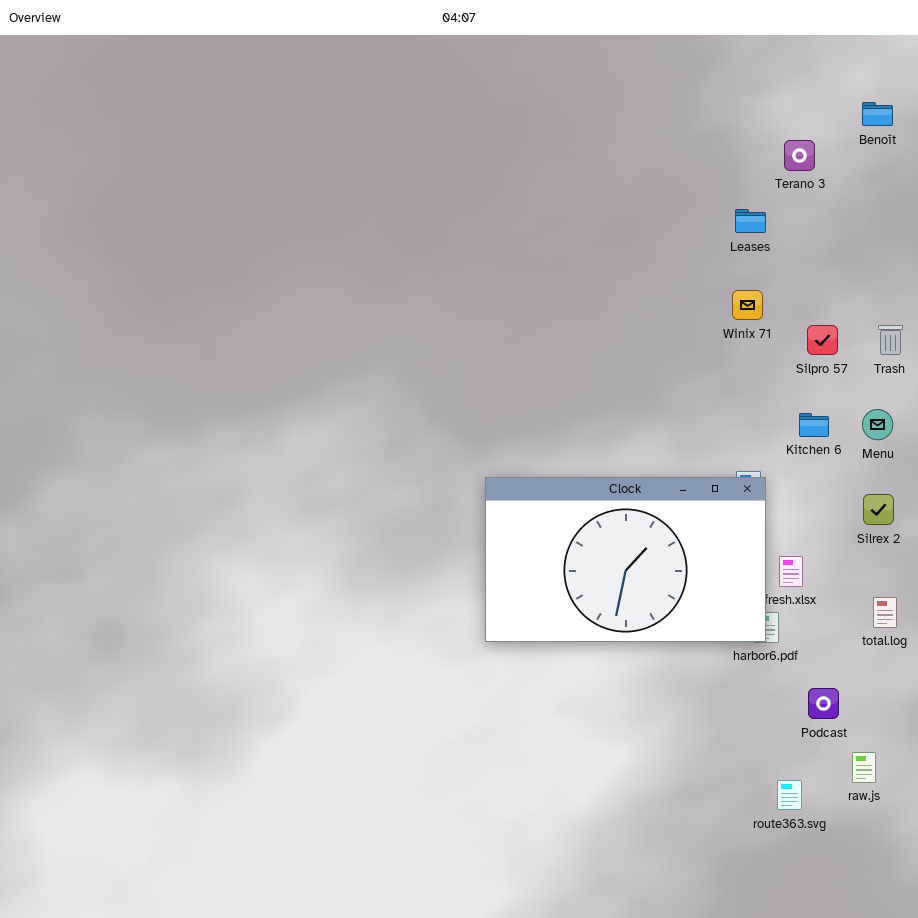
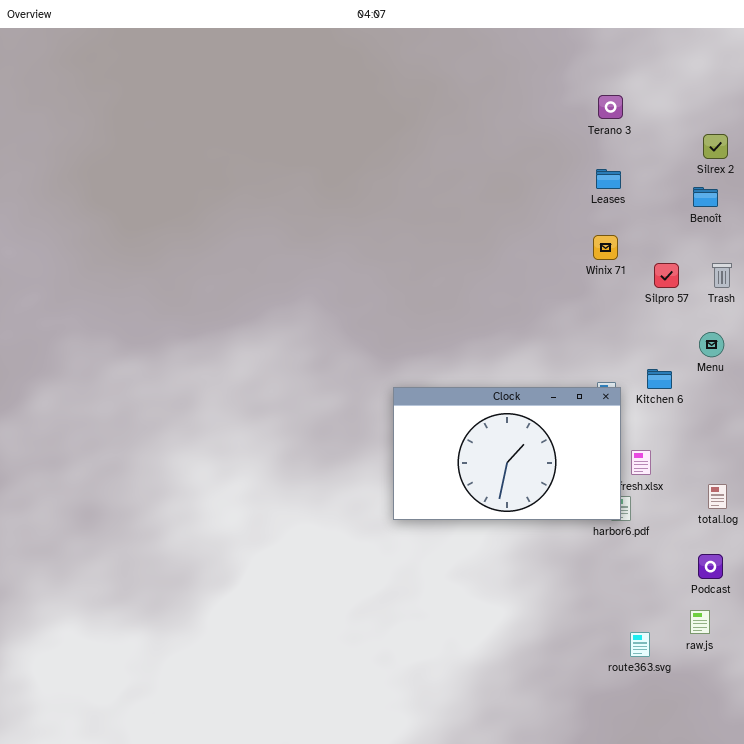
Benoît: [862,102,893,126] -> [693,187,718,207], moved
Terano 3: [784,140,815,171] -> [598,95,623,119], moved
Kitchen 6: [799,413,829,437] -> [647,369,672,389], moved
Silrex 2: [863,494,894,525] -> [703,134,728,159], moved
Podcast: [808,688,839,719] -> [698,554,723,579], moved

